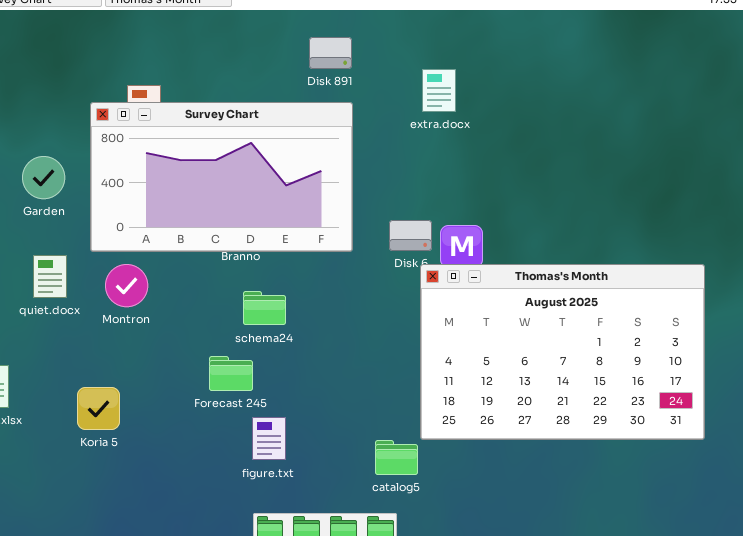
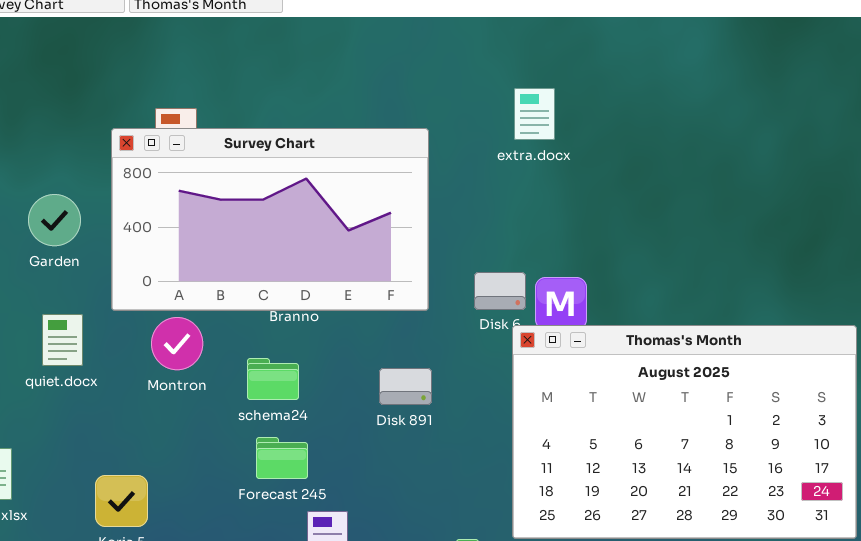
Disk 891: [309,37,352,69] -> [379,368,432,405], moved
Montron: [105,264,148,307] -> [151,317,203,370], moved
schema24: [243,291,286,325] -> [247,358,299,400], moved

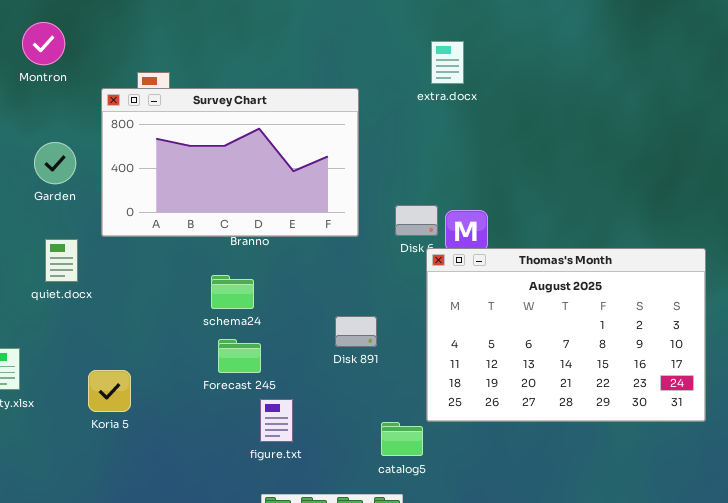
extra.docx: [514,88,555,140] -> [431,41,464,84], moved
Montron: [151,317,203,370] -> [22,22,65,65], moved
Disk 891: [379,368,432,405] -> [335,316,377,347], moved

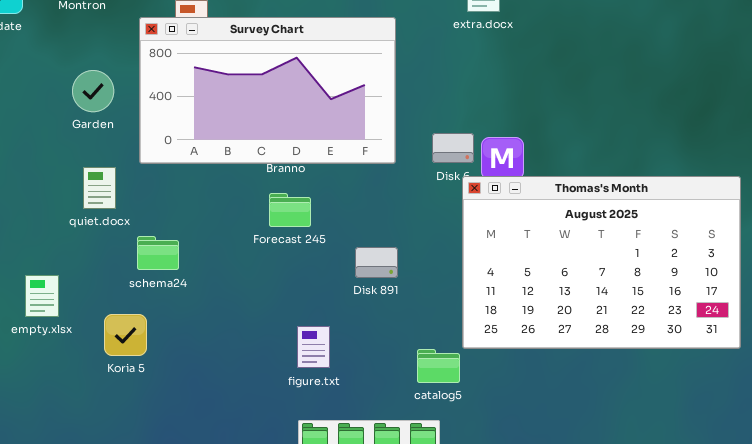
schema24: [211,275,254,309] -> [137,236,179,270], moved
Disk 891: [335,316,377,347] -> [355,247,398,278], moved
Forecast 245: [218,339,261,373] -> [269,193,311,227], moved
Koria 5: [88,370,131,412] -> [104,314,147,356], moved

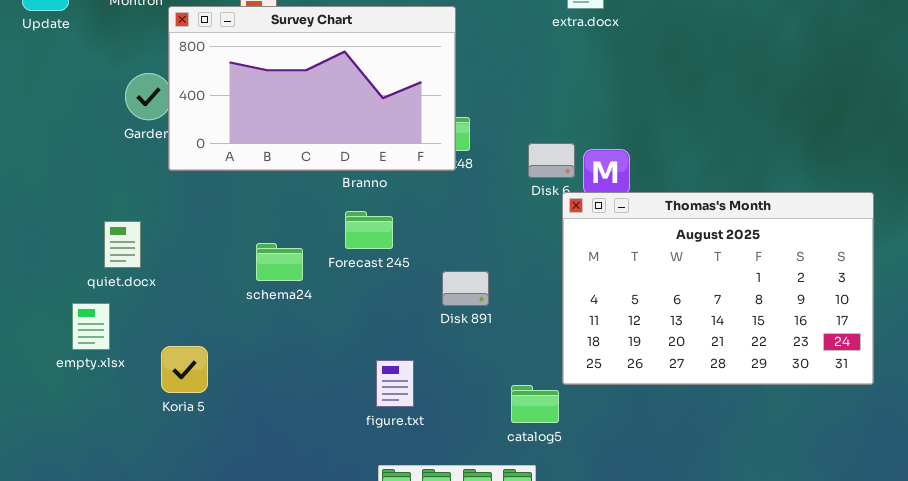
Survey Chart: [139,17,396,164] -> [168,6,456,171], moved
quiet.docx: [83,167,116,209] -> [104,221,141,268], moved
schema24: [137,236,179,270] -> [256,243,303,281], moved

